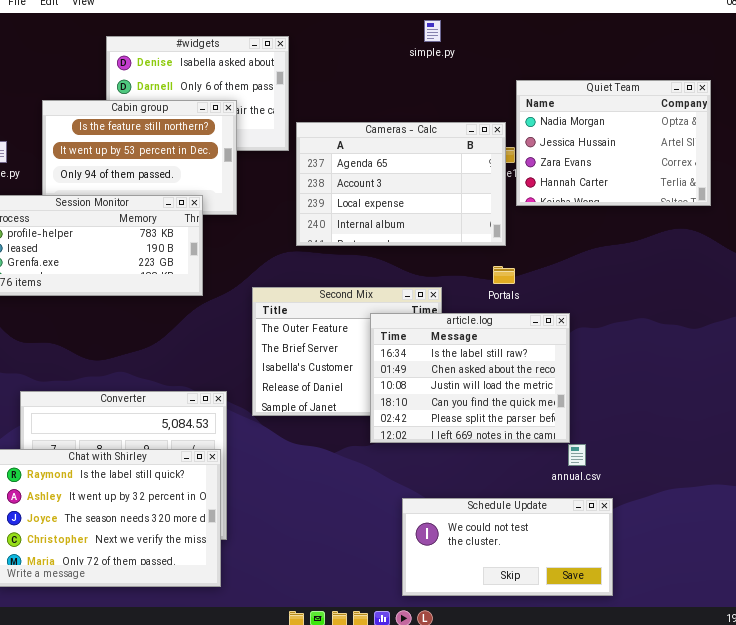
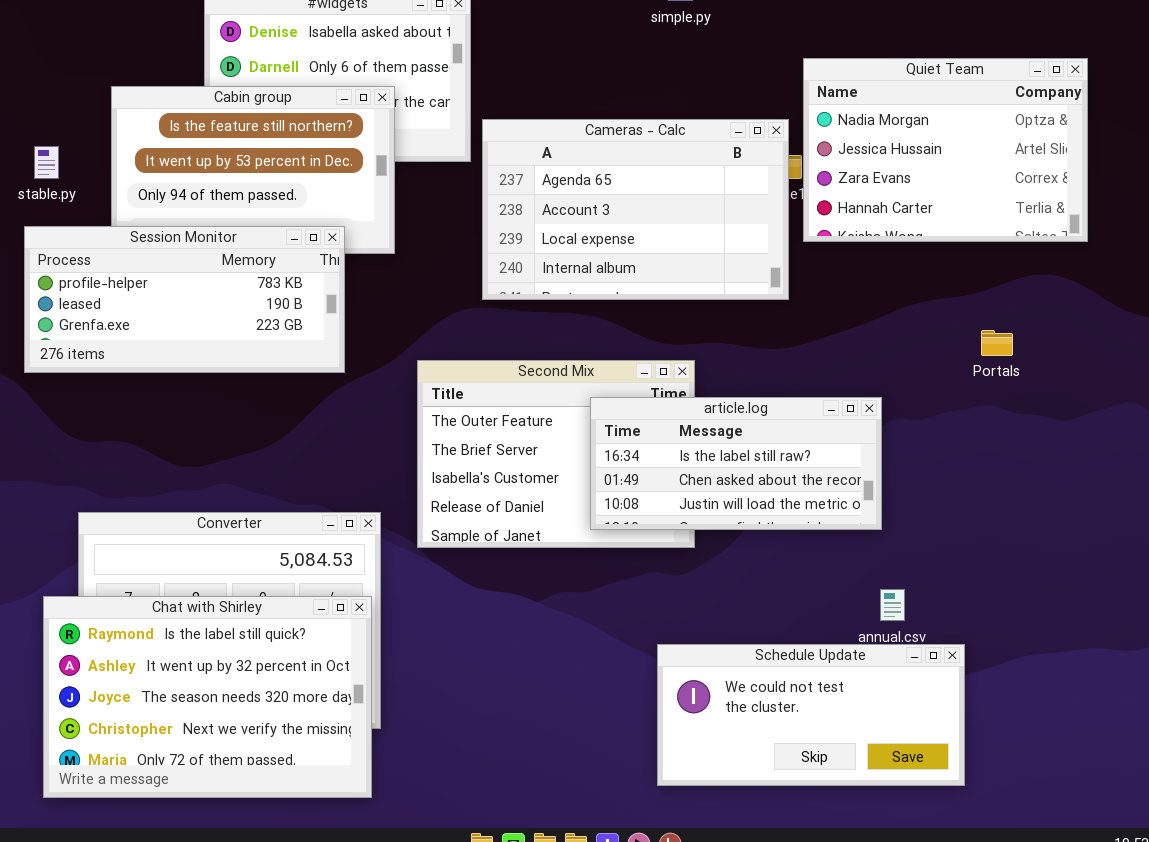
Portals: [493,266,515,284] -> [981,330,1013,356], moved
article.log: [370,313,570,443] -> [590,397,882,530], resized
Schedule Update: [402,498,613,596] -> [657,644,965,786], moved

